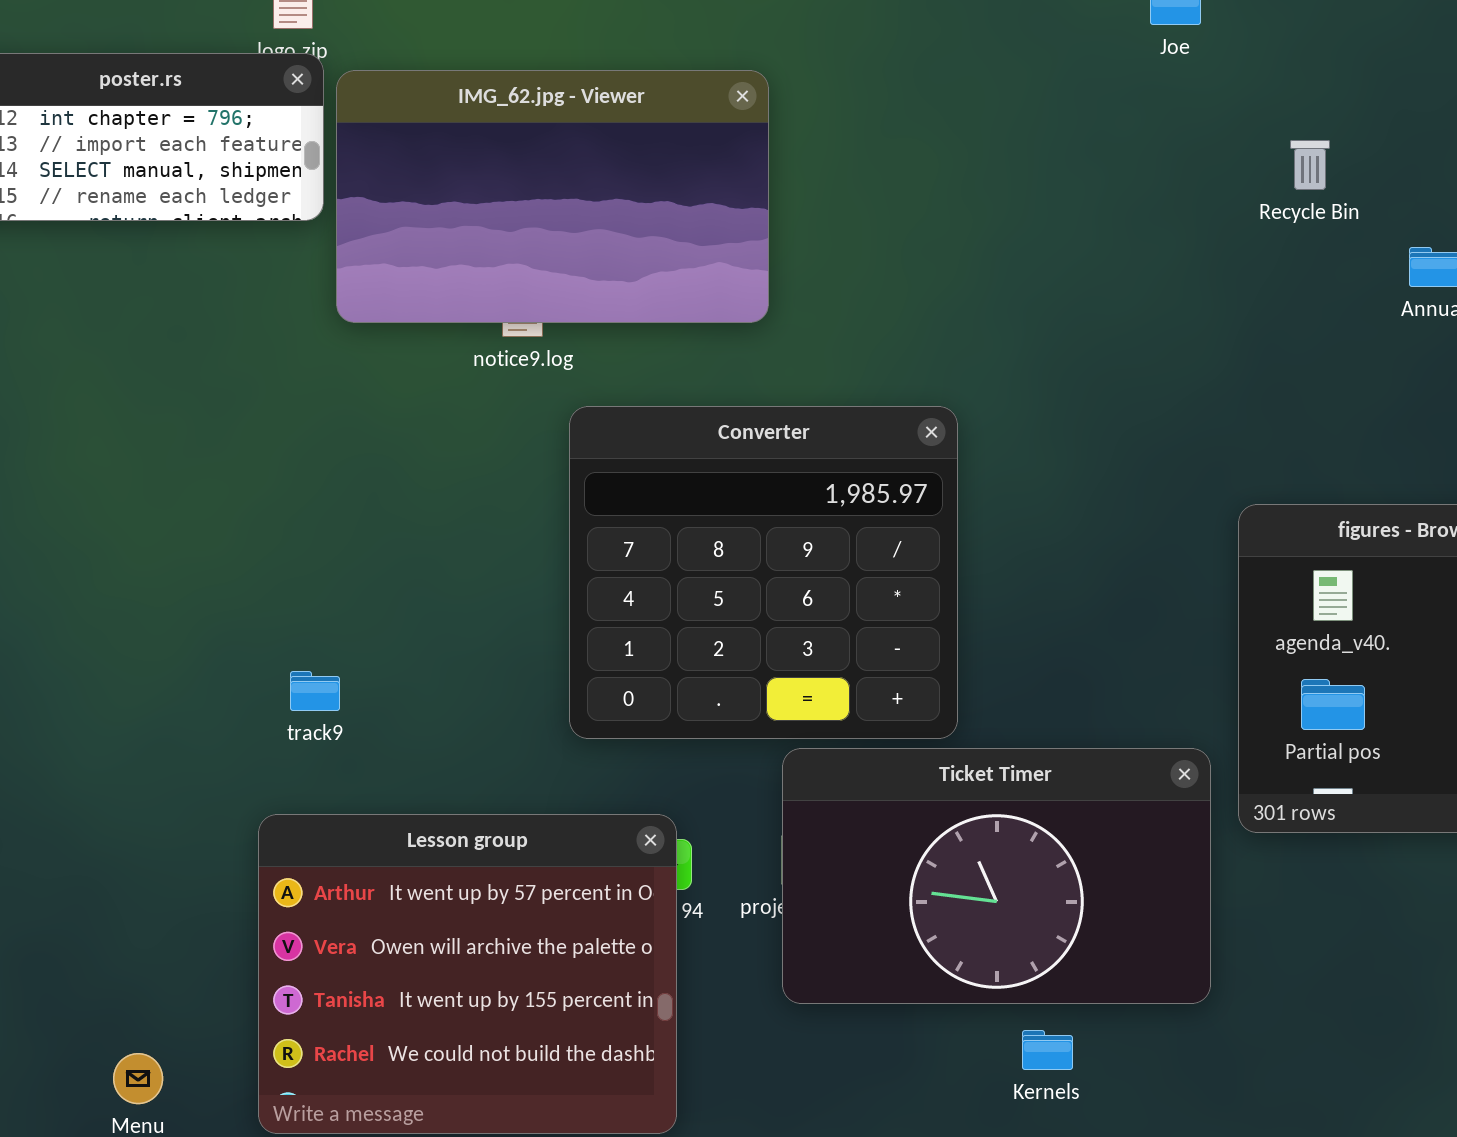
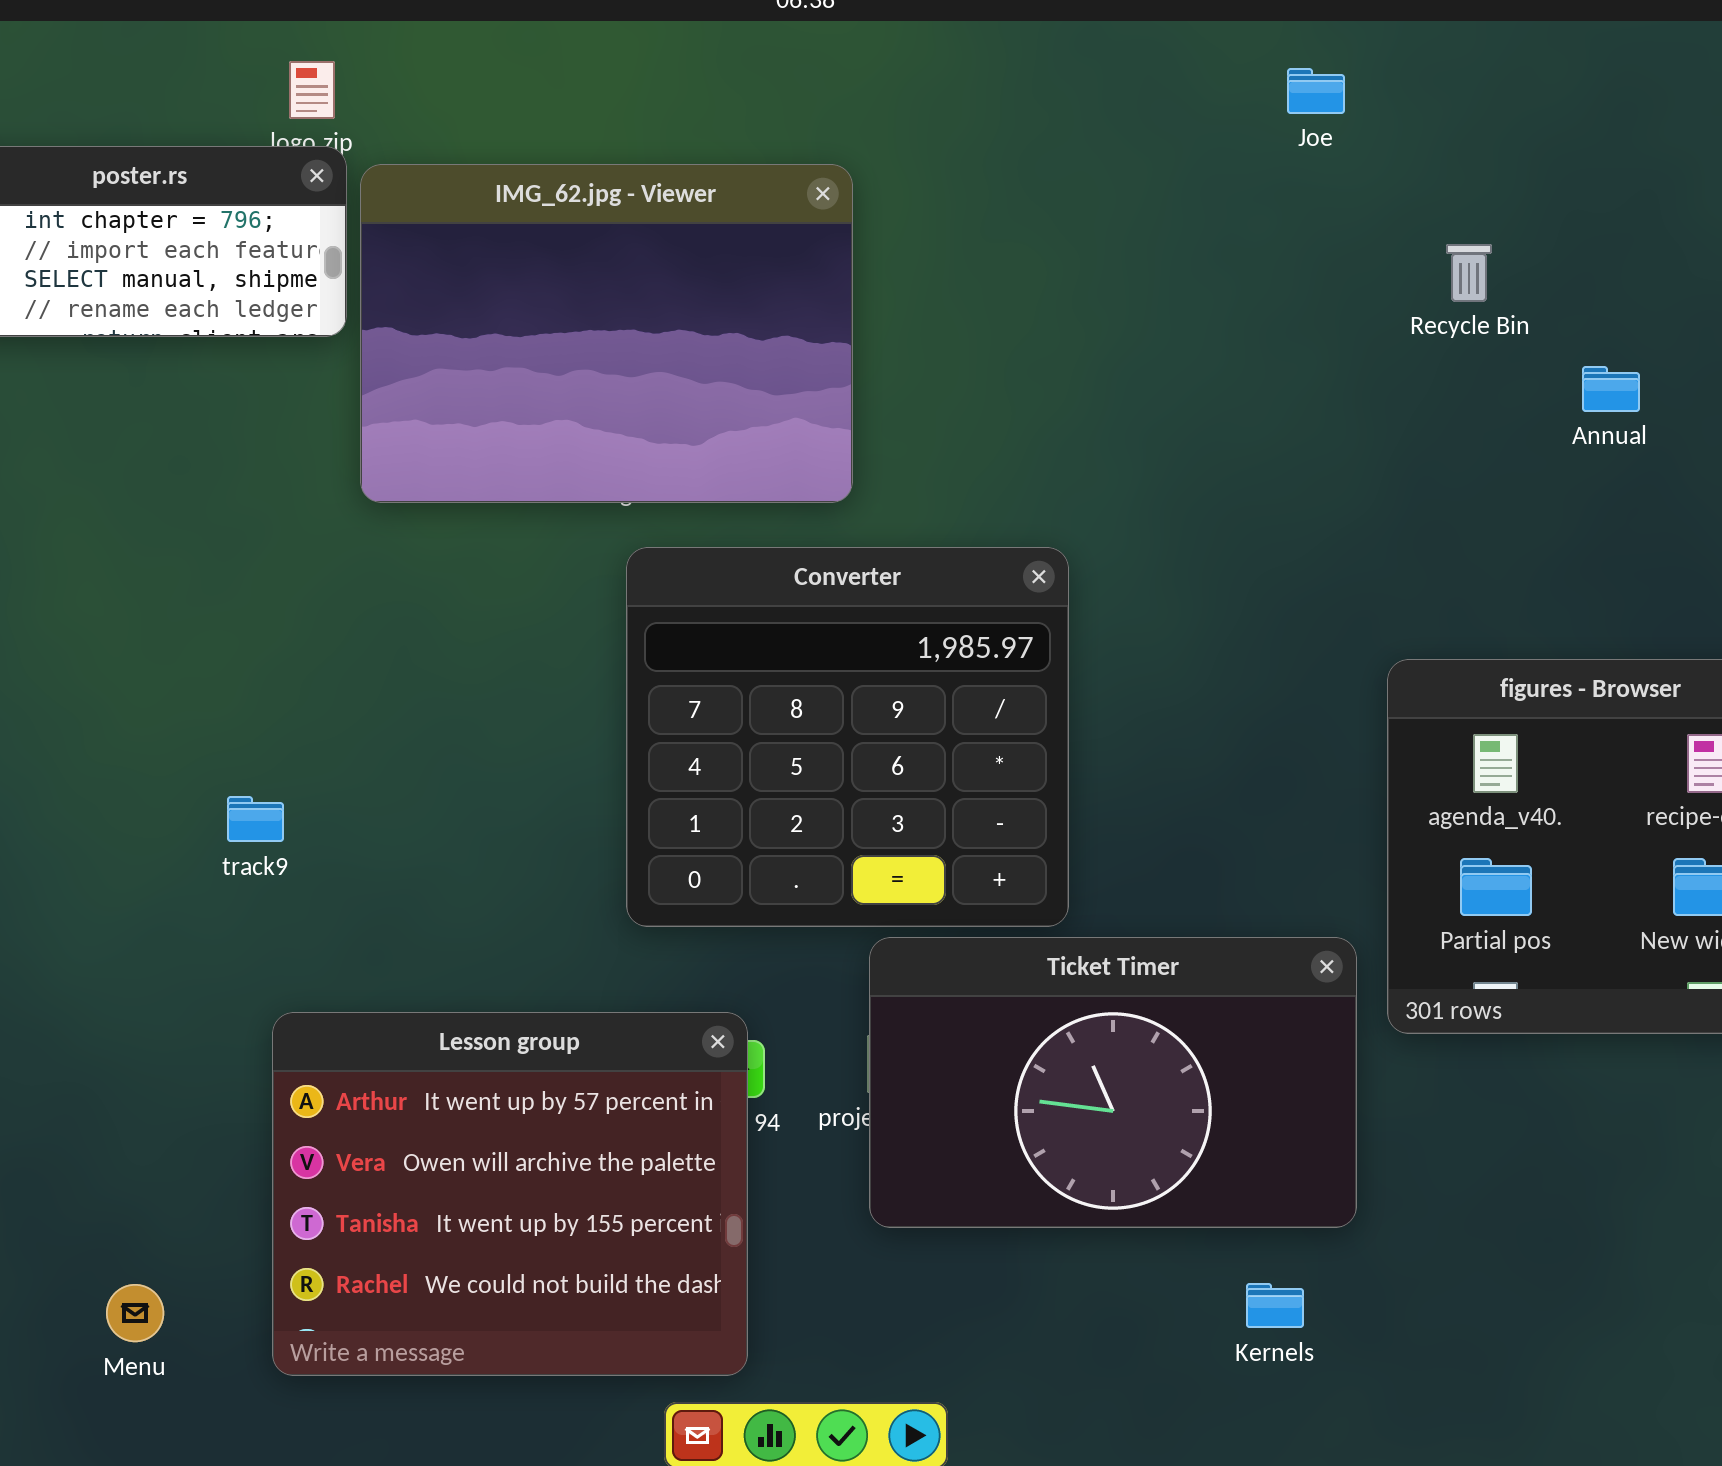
IMG_62.jpg - Viewer: [336,70,769,323] -> [360,164,853,503], resized
track9: [290,671,340,711] -> [227,796,284,842], moved
Kernels: [1022,1030,1073,1070] -> [1246,1283,1304,1328], moved

